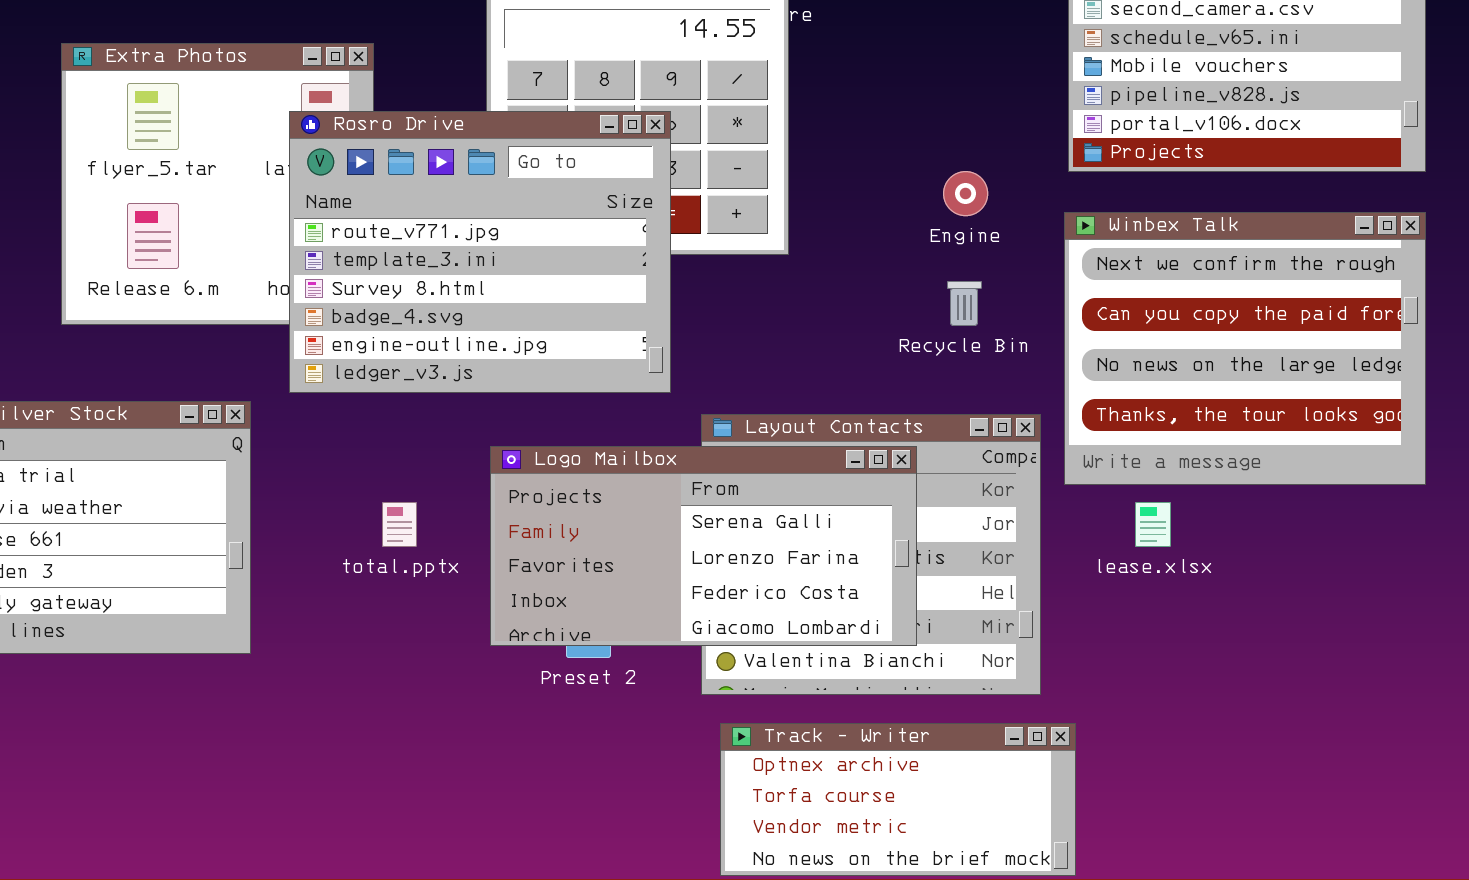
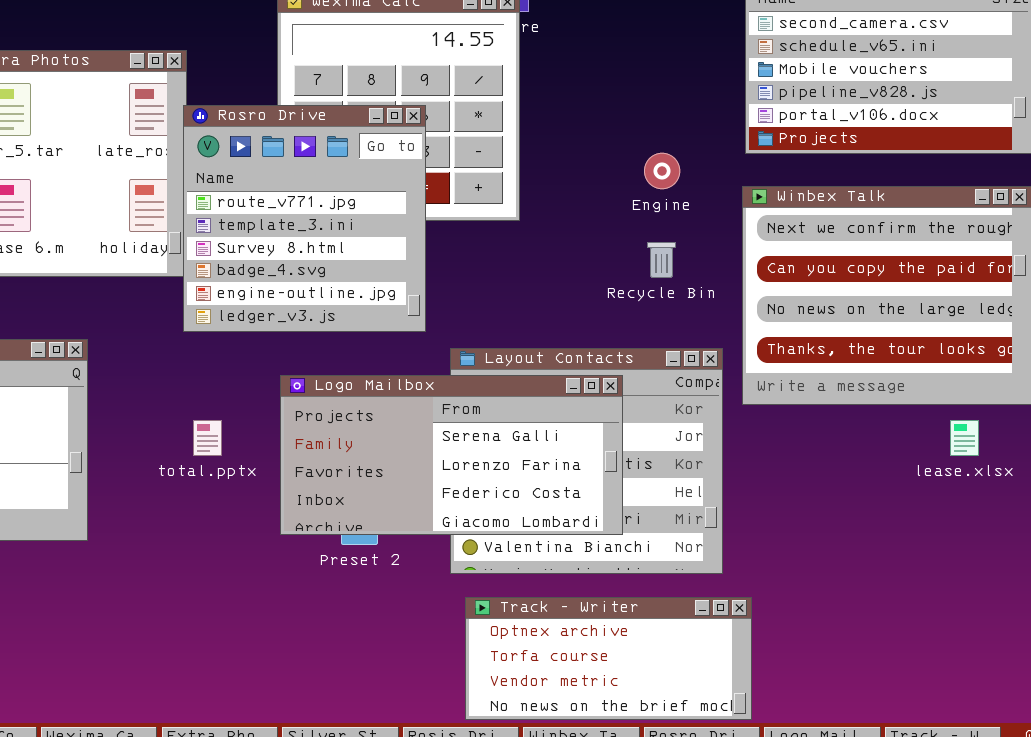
Rosro Drive: [289,111,671,393] -> [183,105,426,332], resized
lease.xlsx: [1135,502,1171,547] -> [950,420,979,456], moved

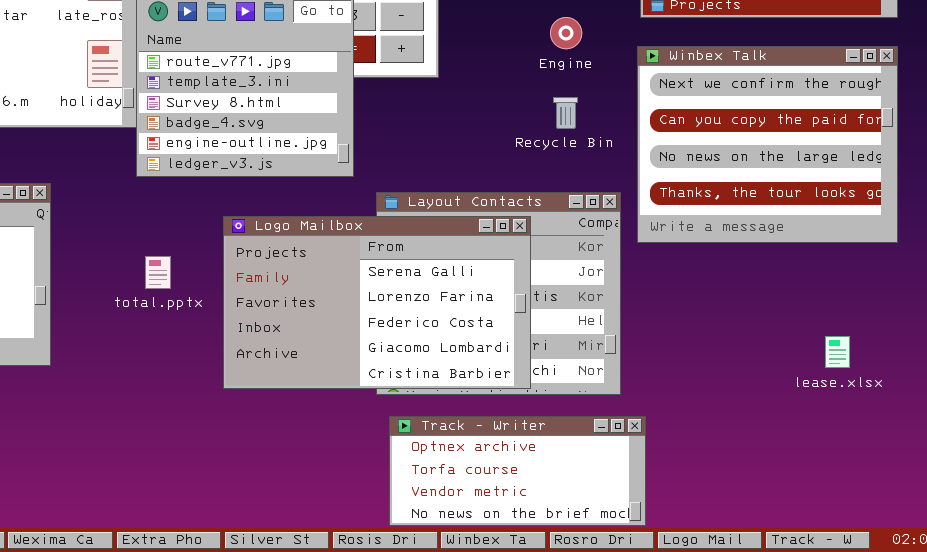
Logo Mailbox: [280,375,623,535] -> [223,216,531,389], resized
lease.xlsx: [950,420,979,456] -> [825,336,850,368], moved

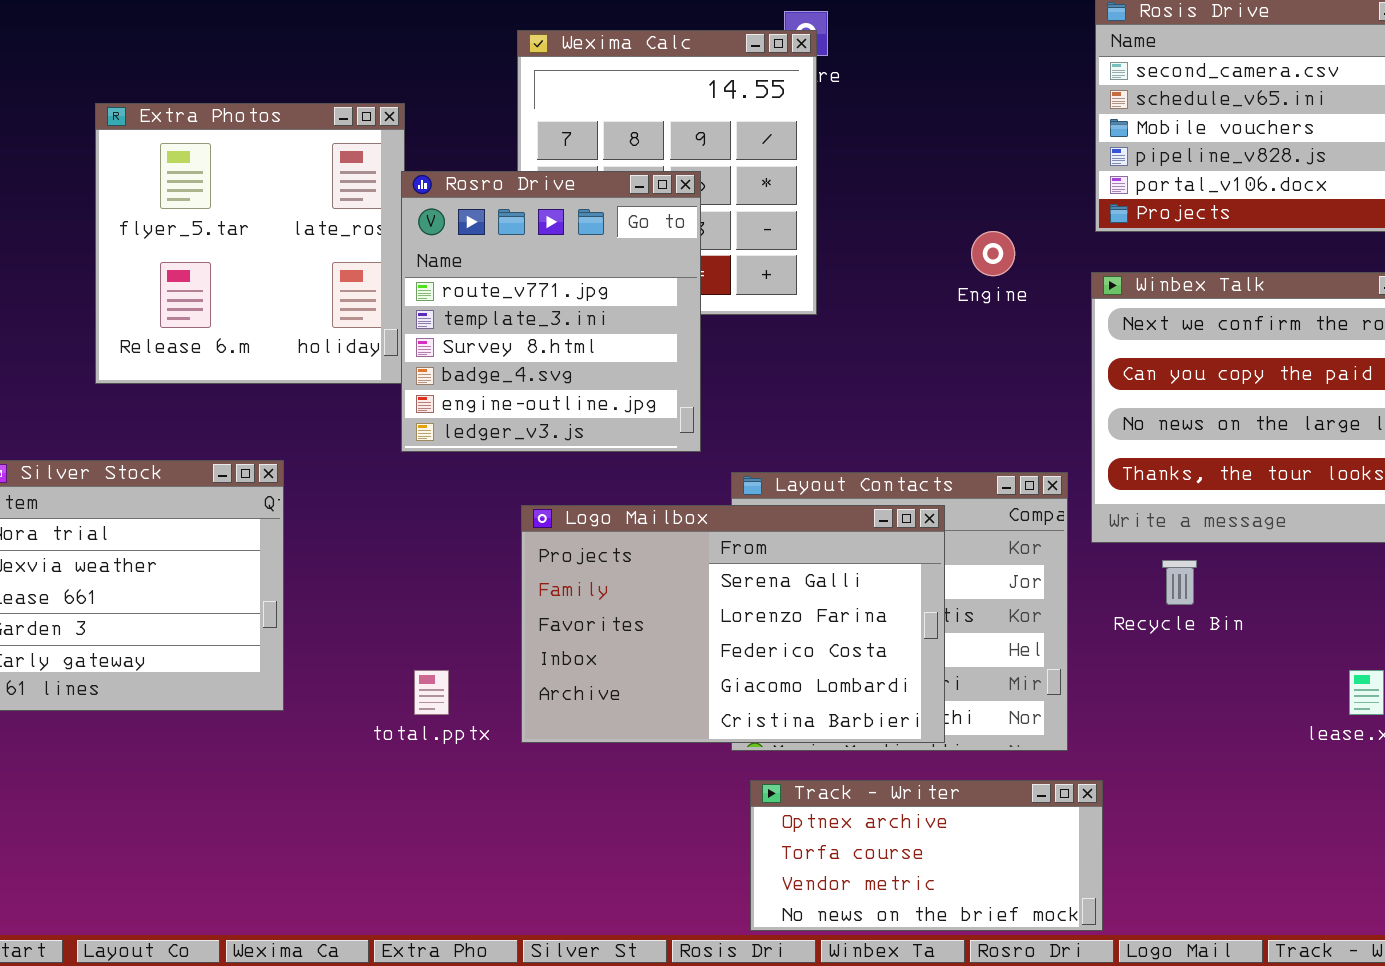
Recycle Bin: [553,97,578,129] -> [1162,560,1197,605], moved
total.pptx: [145,256,171,289] -> [414,670,449,715], moved

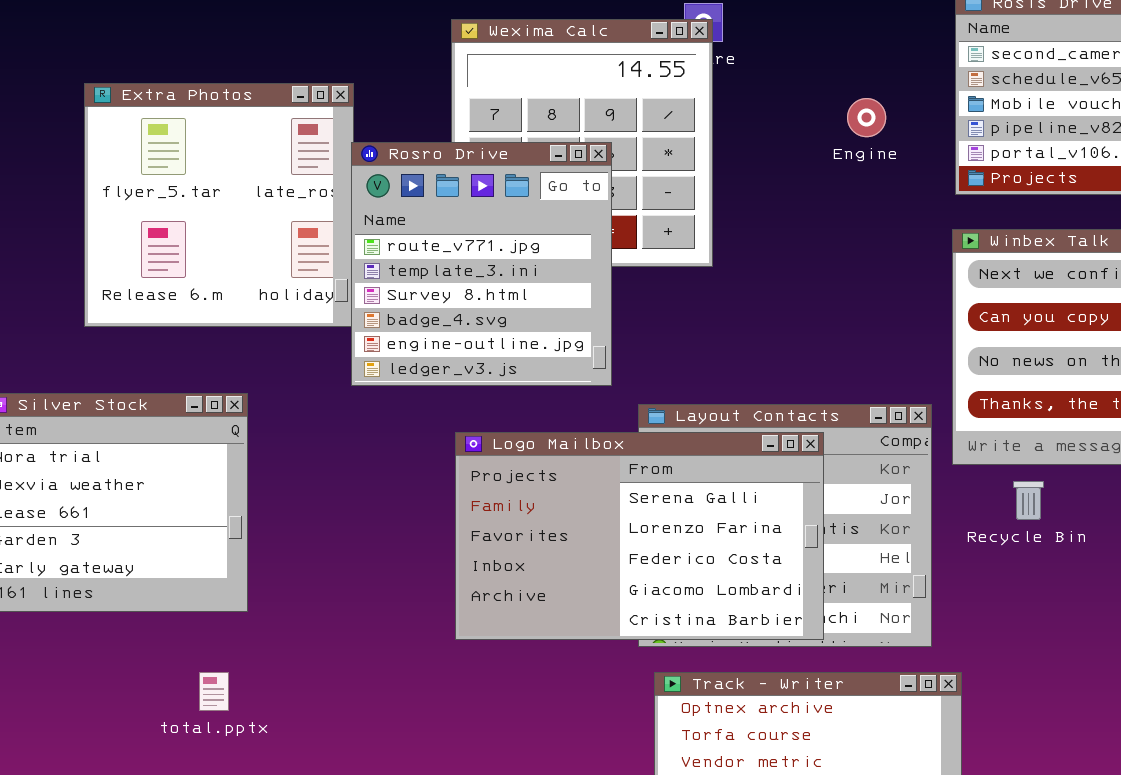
Engine: [971,231,1015,276] -> [847,98,886,137], moved
total.pptx: [414,670,449,715] -> [199,672,229,711], moved

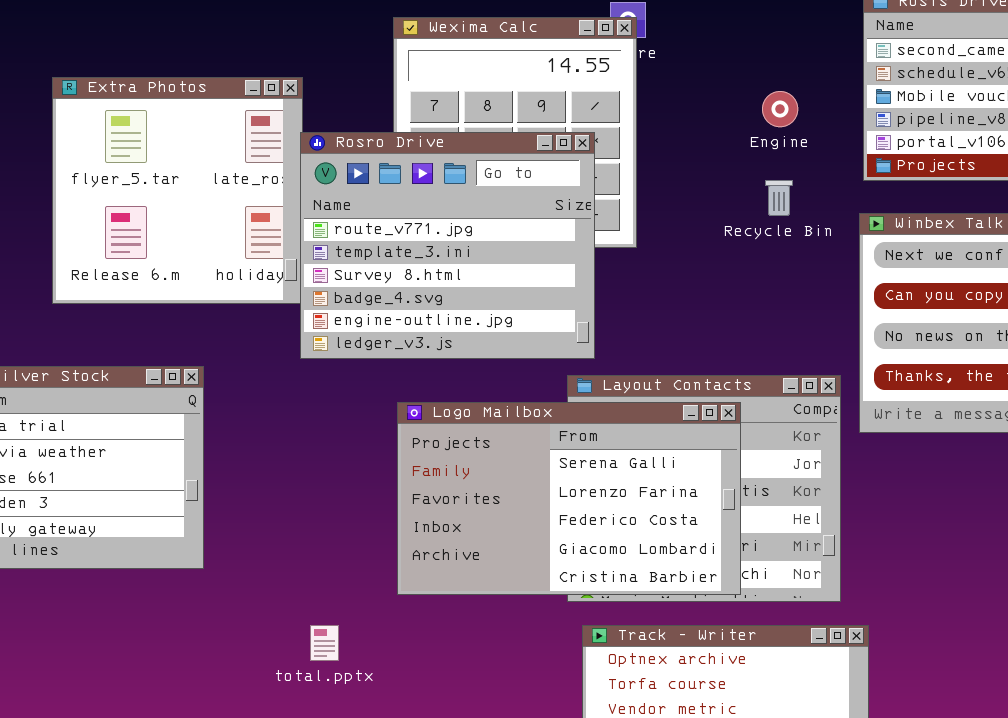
Rosro Drive: [351,142,612,386] -> [300,132,595,359], resized
Recycle Bin: [1013,481,1044,520] -> [765,180,793,216], moved
total.pptx: [199,672,229,711] -> [310,625,339,661], moved

